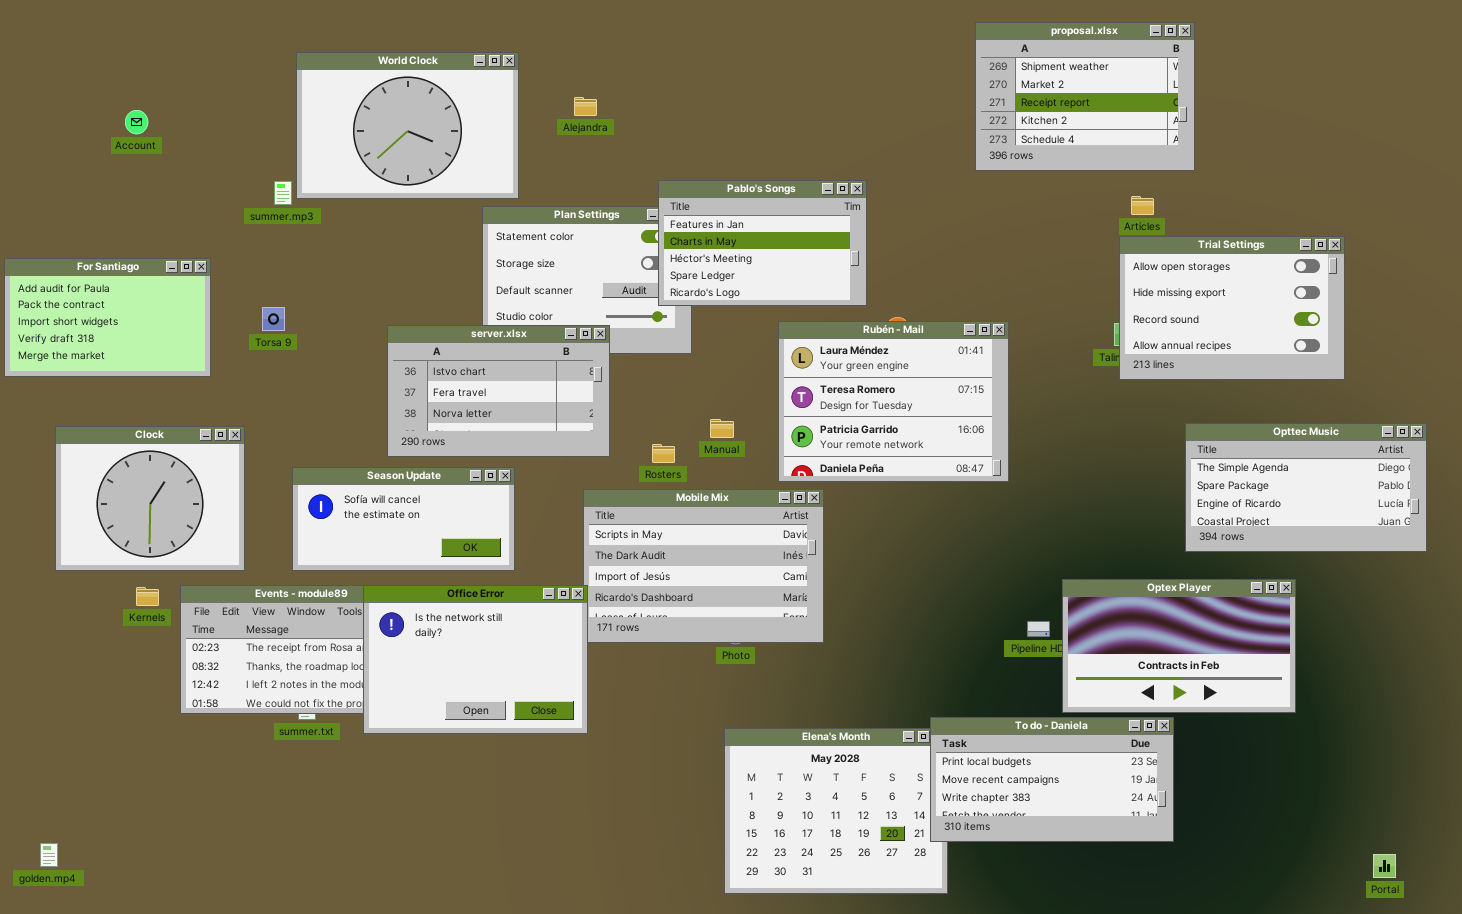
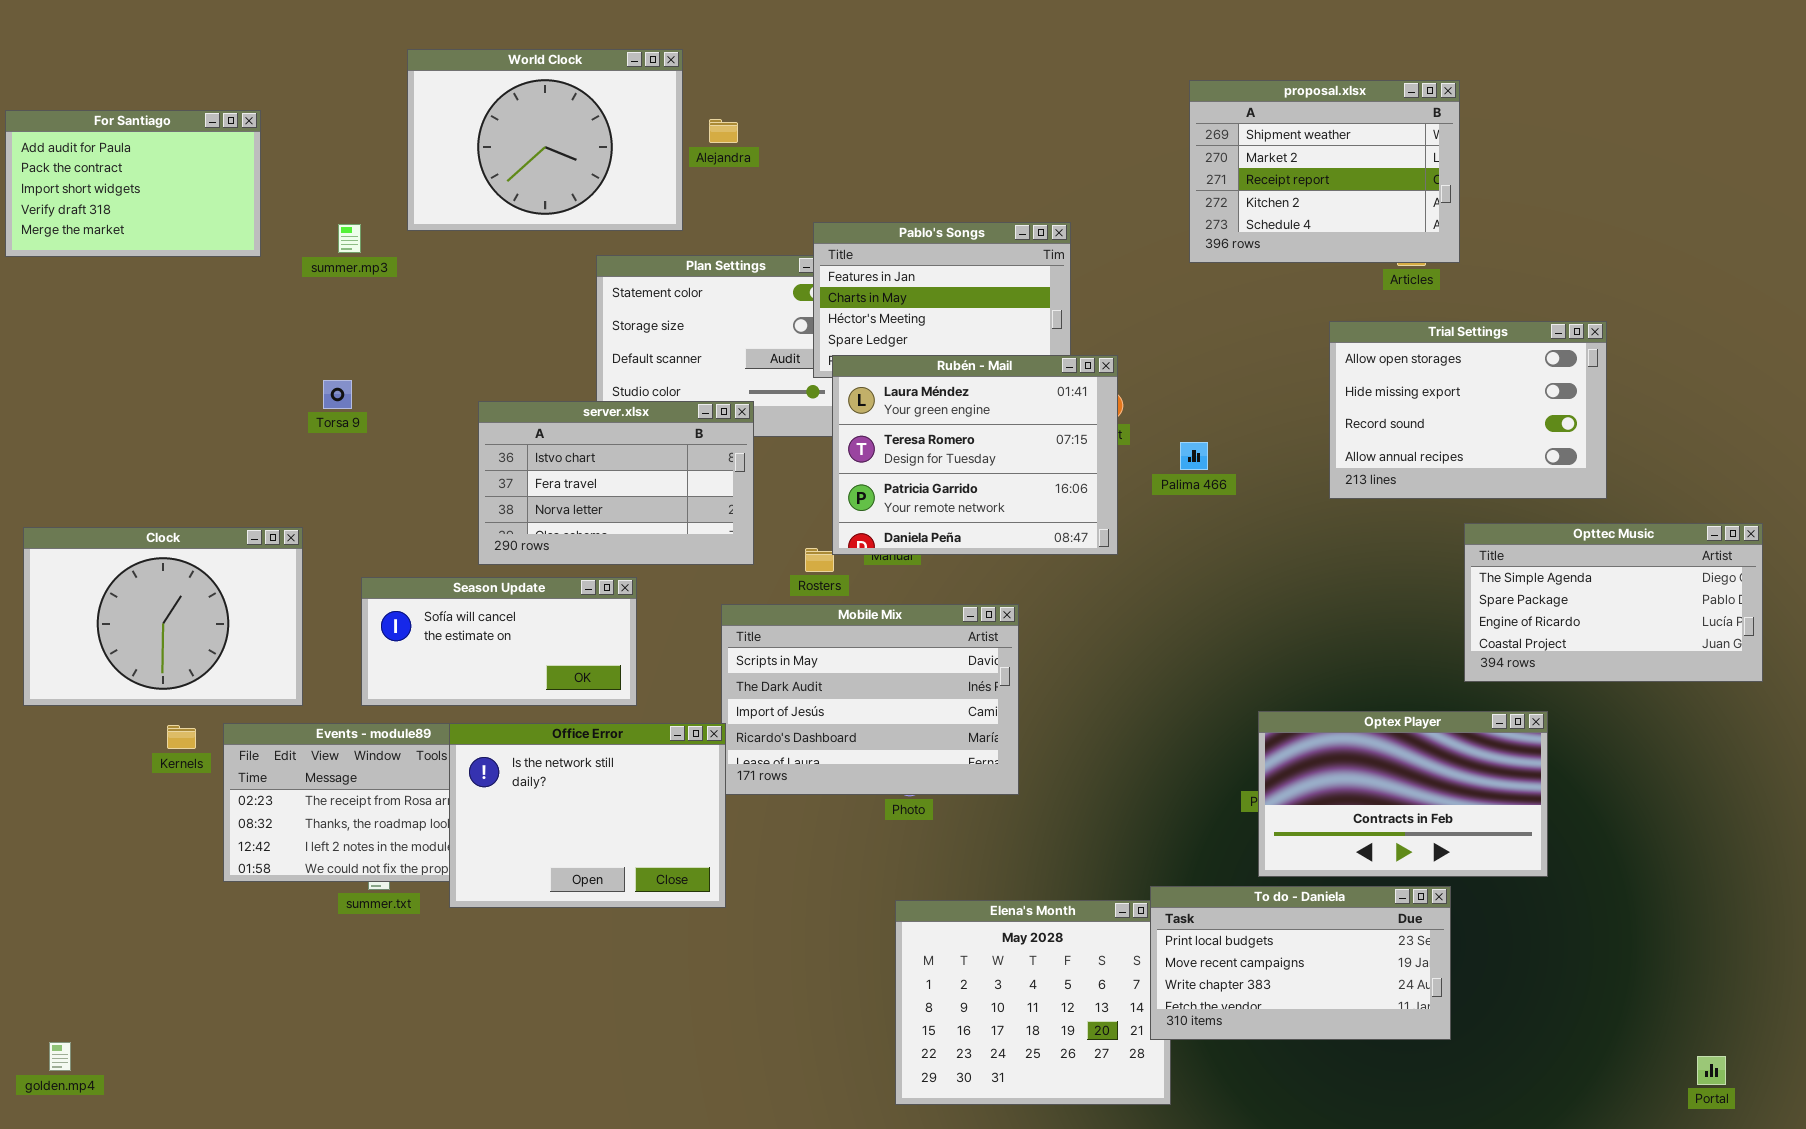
proposal.xlsx: [975,22,1195,171] -> [1189,80,1460,263], moved
World Clock: [296,52,519,199] -> [407,49,683,231], moved
Trial Settings: [1119,236,1345,380] -> [1329,321,1607,499], moved
For Santiago: [4,258,211,377] -> [5,110,261,257], moved
Rubén - Mail: [778,321,1009,482] -> [832,355,1118,555], moved
Clock: [55,426,245,571] -> [23,527,303,706], resized
Optex Player: [1062,579,1296,713] -> [1258,711,1548,877], moved

